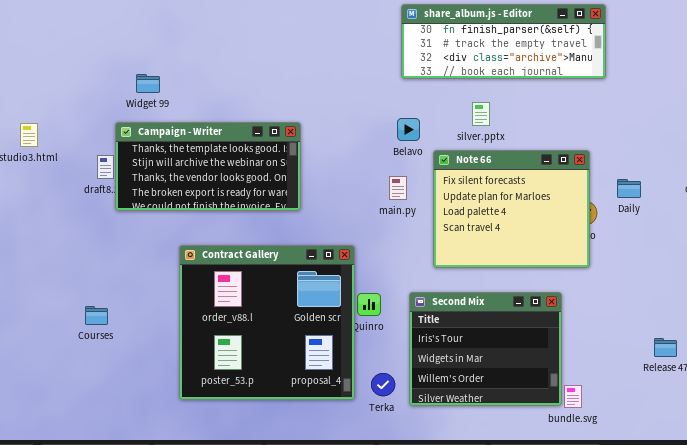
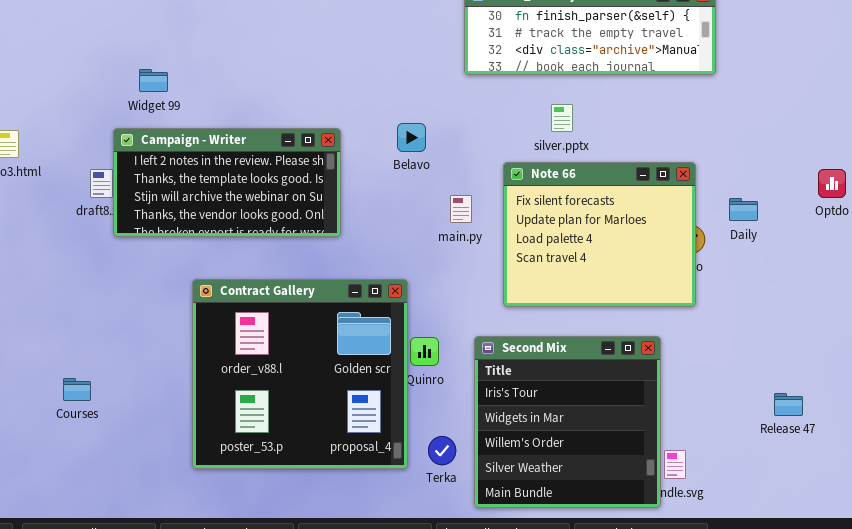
Belavo: [397,118,420,141] -> [397,123,426,152], moved
Campaign - Writer: [115,122,301,211] -> [113,128,341,237], scrolled up 1 row
Second Mix: [409,292,562,406] -> [474,336,661,508], resized
Courses: [85,306,108,325] -> [63,378,91,401], moved

